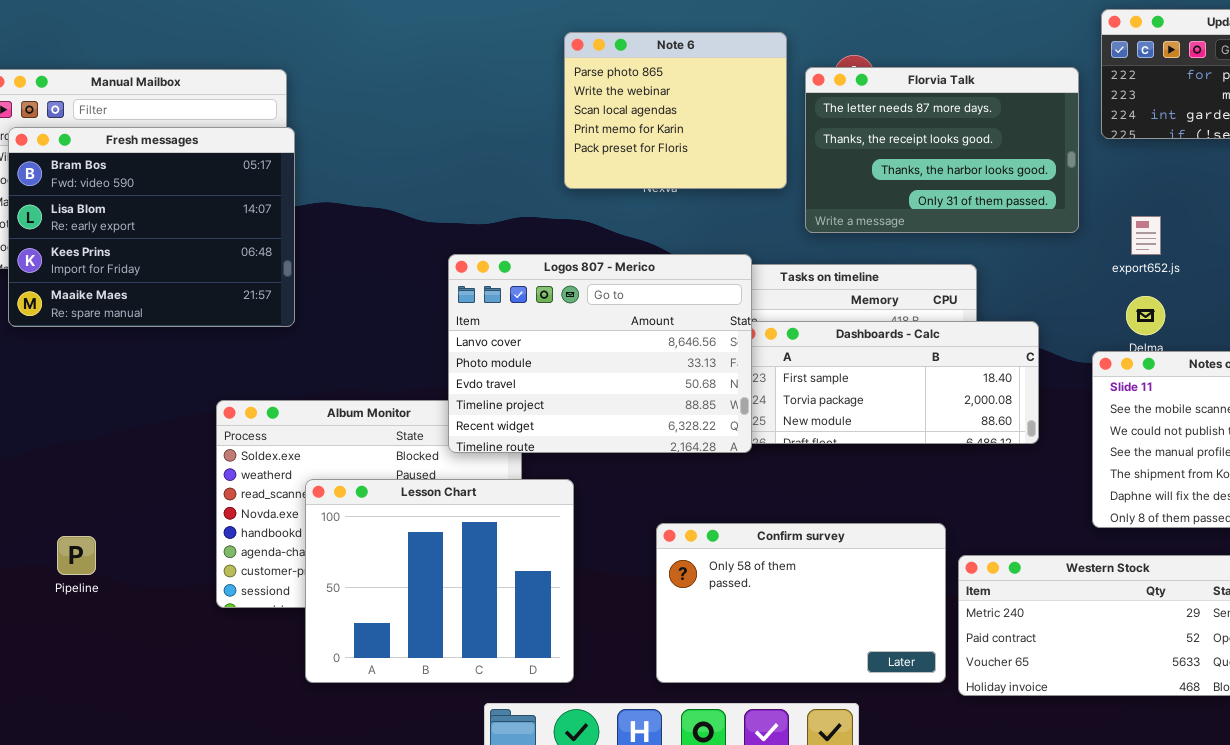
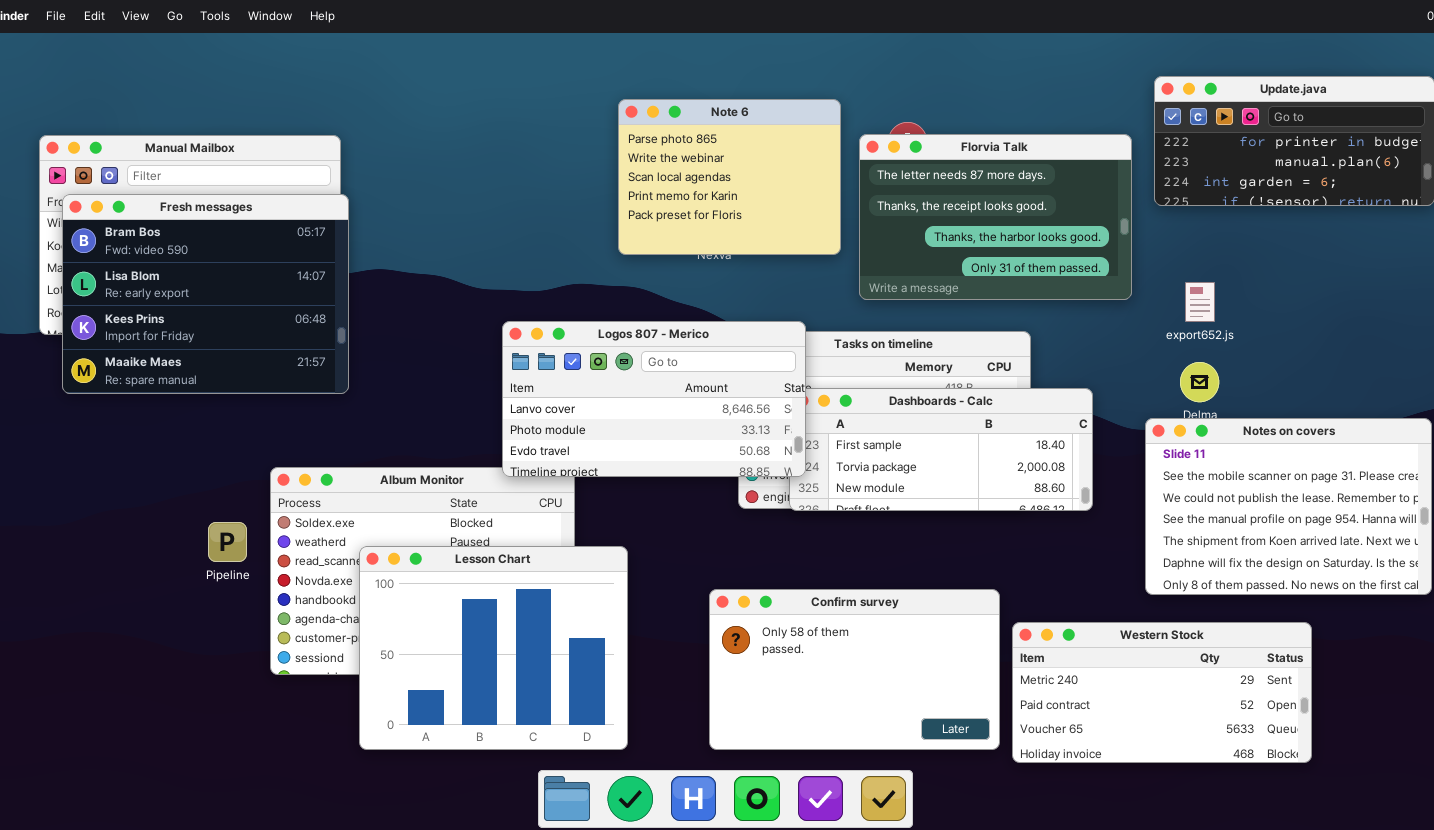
Logos 807 - Merico: [448,254,752,453] -> [502,321,806,477], resized
Pipeline: [57,536,96,575] -> [208,522,247,562], moved

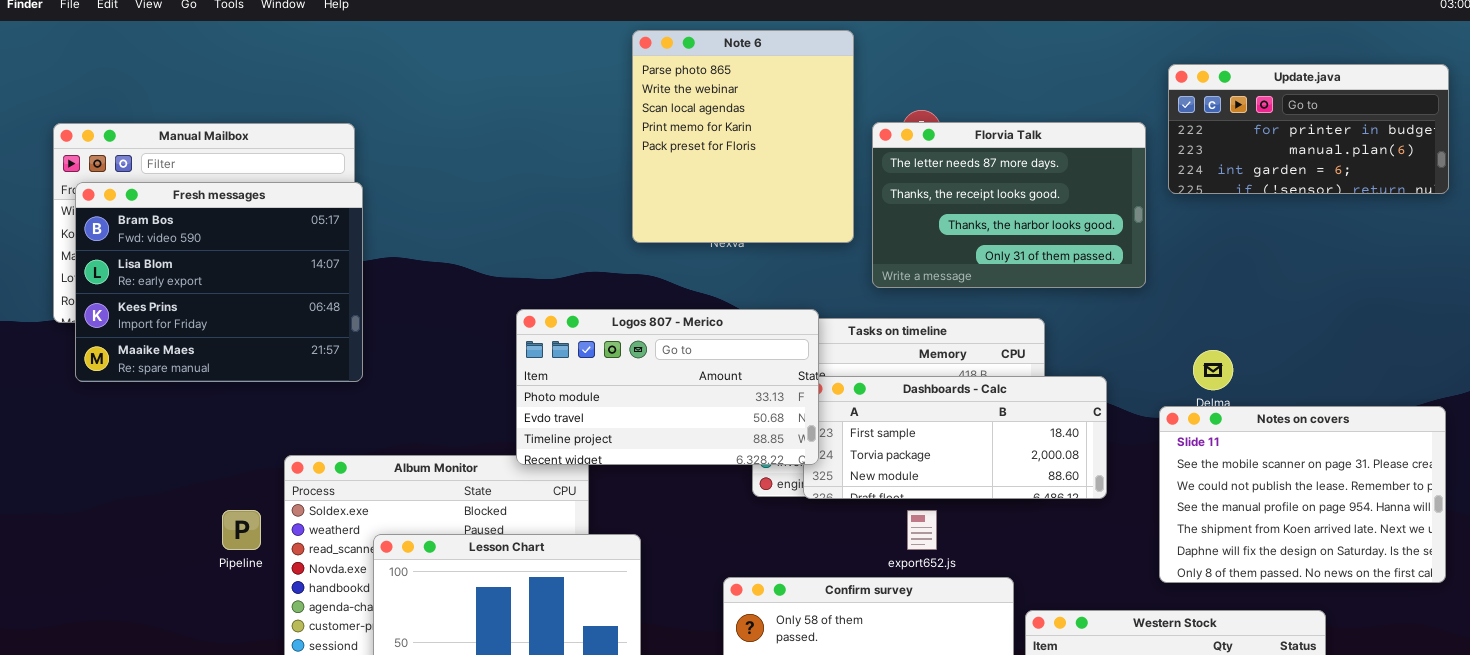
Note 6: [618,99,841,255] -> [632,30,854,243], resized
export652.js: [1185,282,1215,322] -> [907,510,937,550], moved
Logos 807 - Merico: [502,321,806,477] -> [516,309,819,465], scrolled down 1 row

